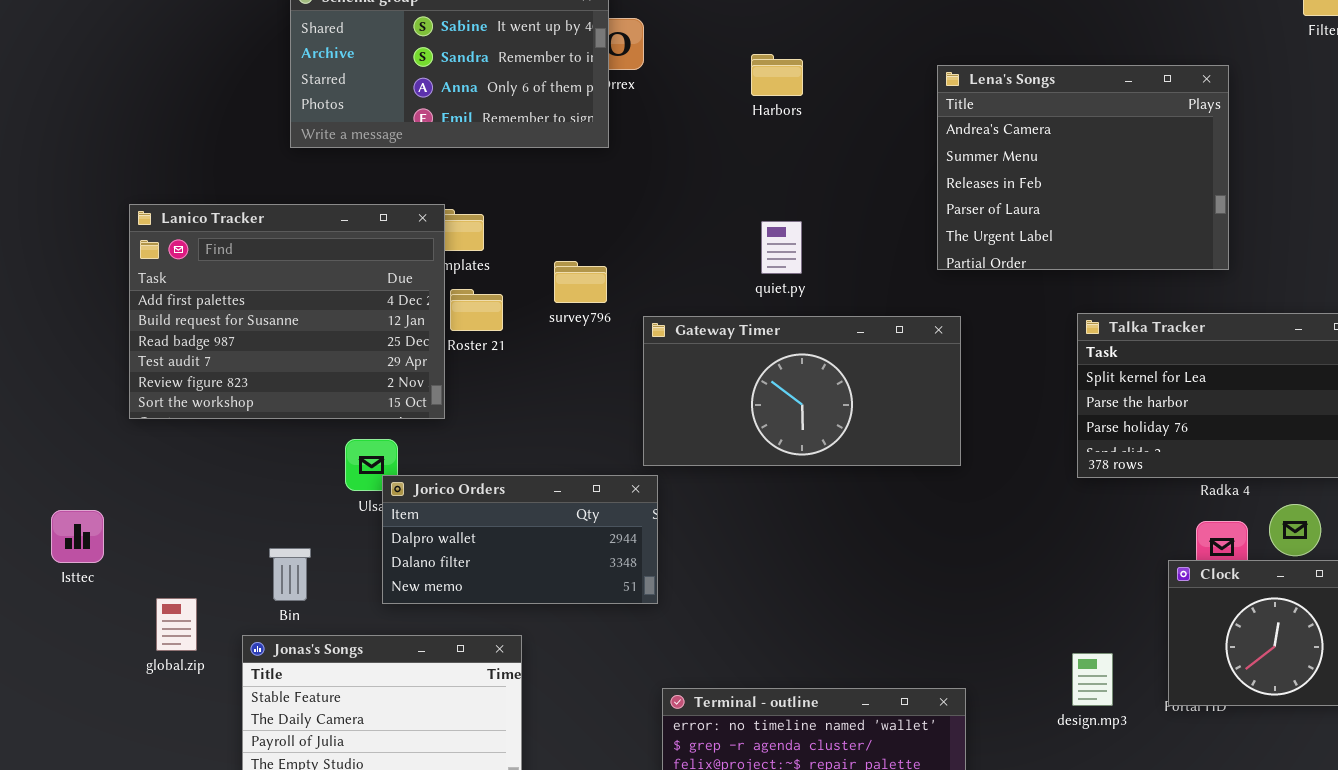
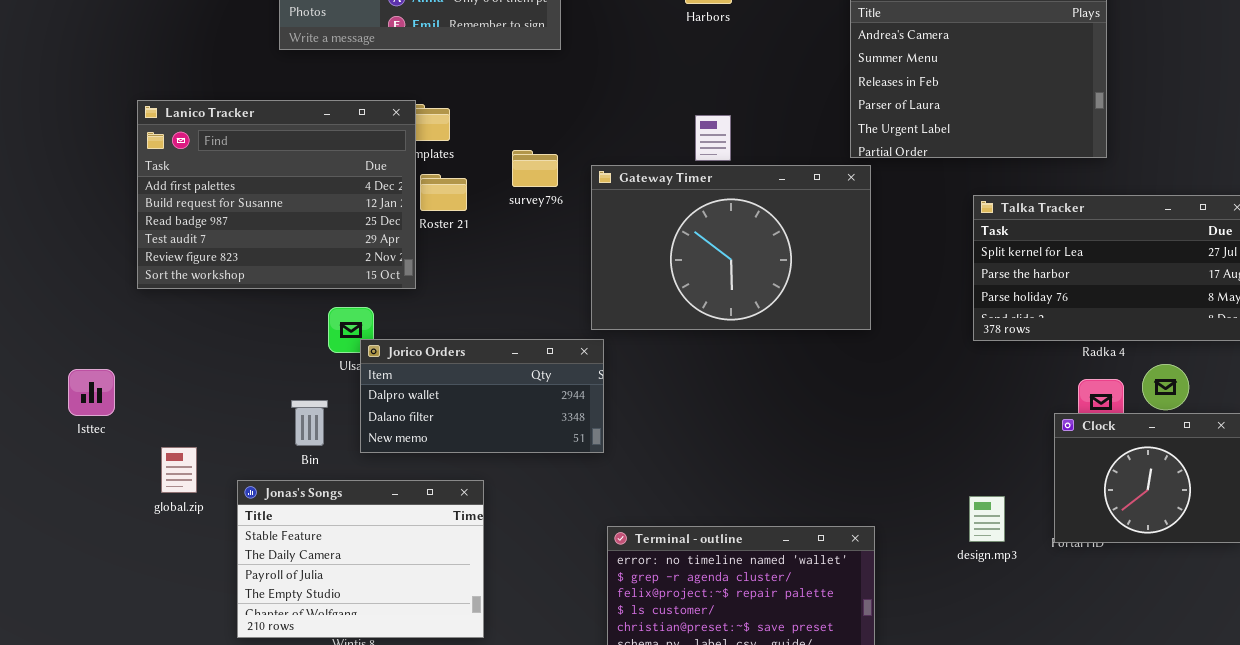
Gateway Timer: [643,316,961,466] -> [591,165,871,330], resized
Bin: [269,548,311,601] -> [291,400,328,446], moved

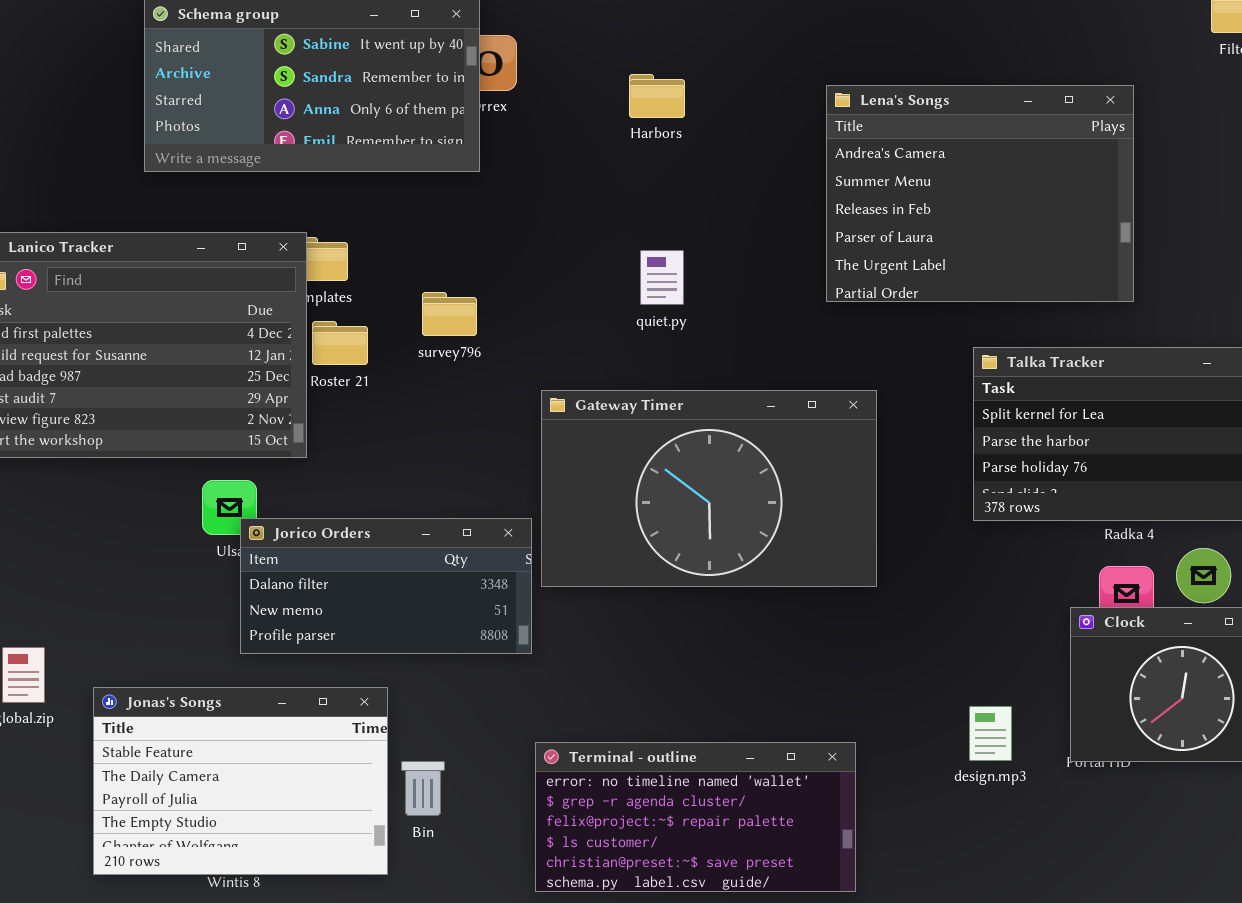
Gateway Timer: [591,165,871,330] -> [541,390,877,587], moved
Jorico Orders: [360,339,604,453] -> [240,518,532,654], scrolled down 1 row
Bin: [291,400,328,446] -> [401,761,445,816], moved

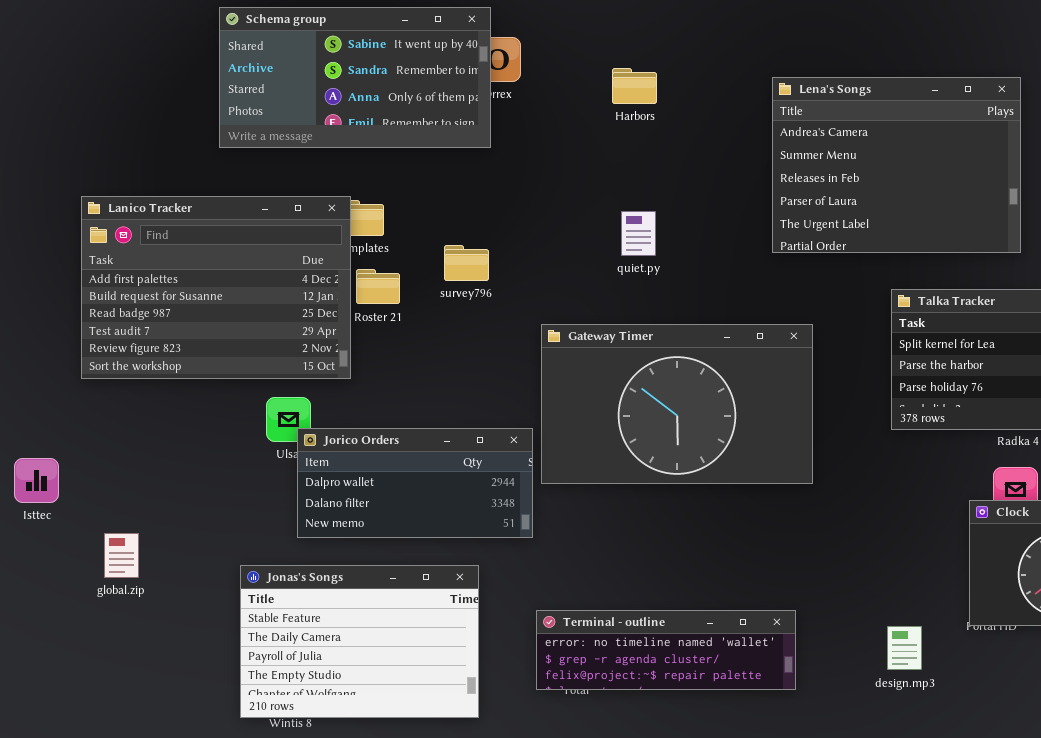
Jorico Orders: [240,518,532,654] -> [297,428,533,538], scrolled up 1 row
Jonas's Songs: [93,687,388,875] -> [240,565,479,718], moved
design.mp3: [969,706,1012,761] -> [887,626,922,670], moved
Terminal - outline: [535,742,856,892] -> [536,610,796,690], resized

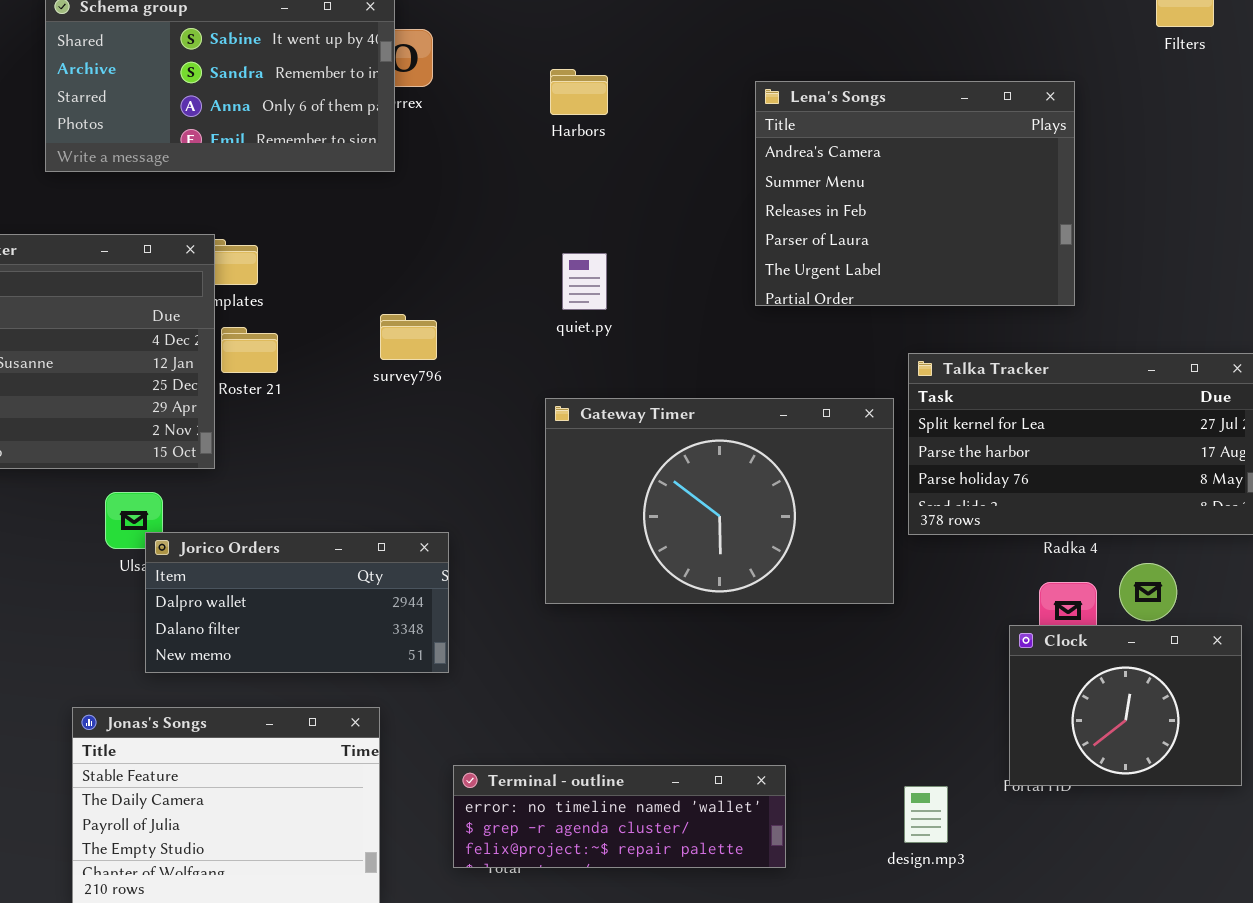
survey796: [444,245,489,281] -> [380,314,437,360], moved
Gateway Timer: [541,324,813,484] -> [545,398,894,604], moved

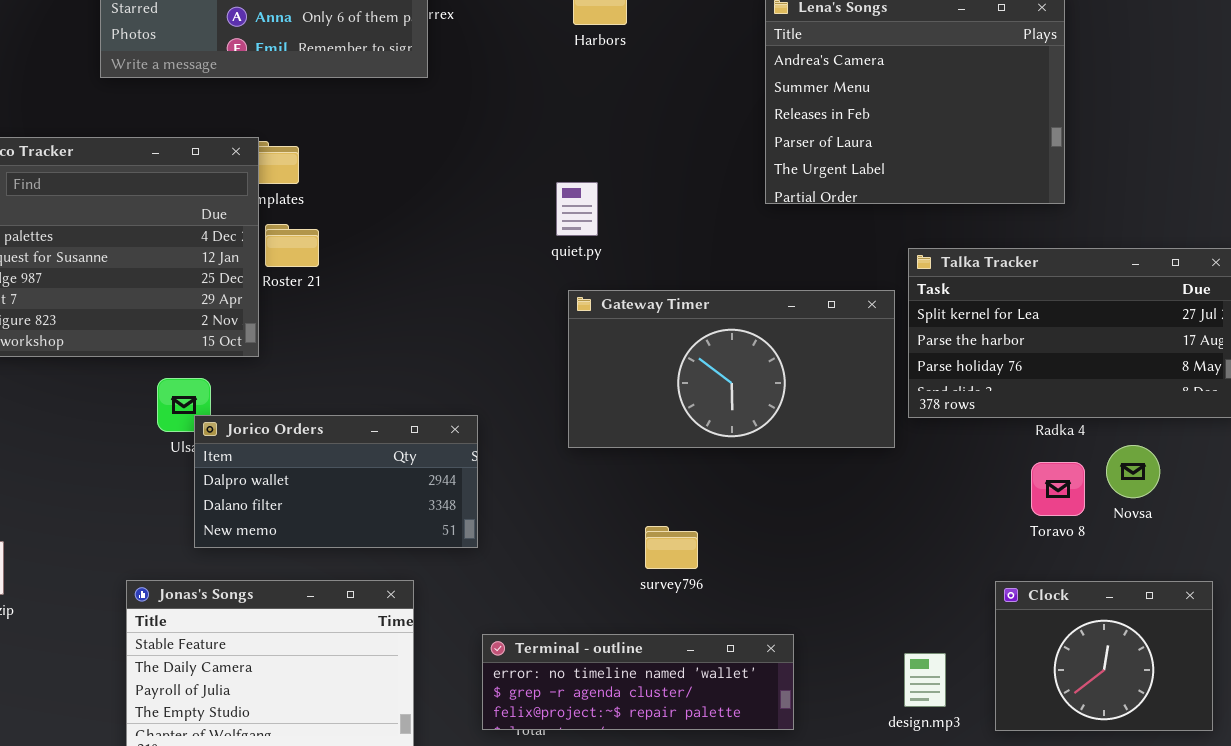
quiet.py: [562,253,607,310] -> [556,182,598,236], moved
survey796: [380,314,437,360] -> [645,526,698,569], moved
Gateway Timer: [545,398,894,604] -> [568,290,895,448], resized
Clock: [1009,625,1242,786] -> [995,581,1213,731], moved

